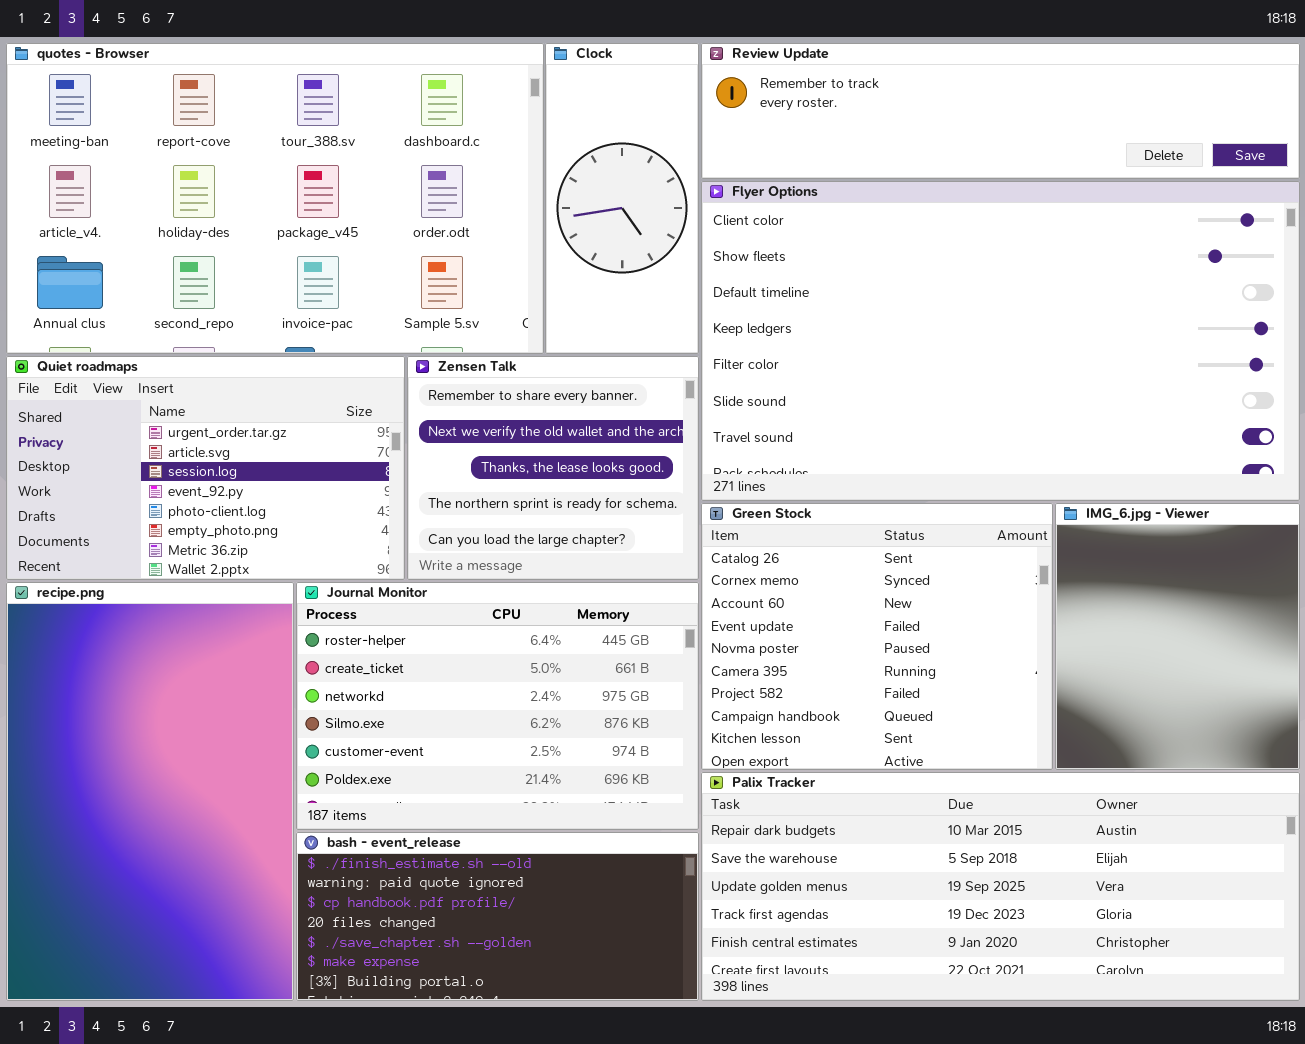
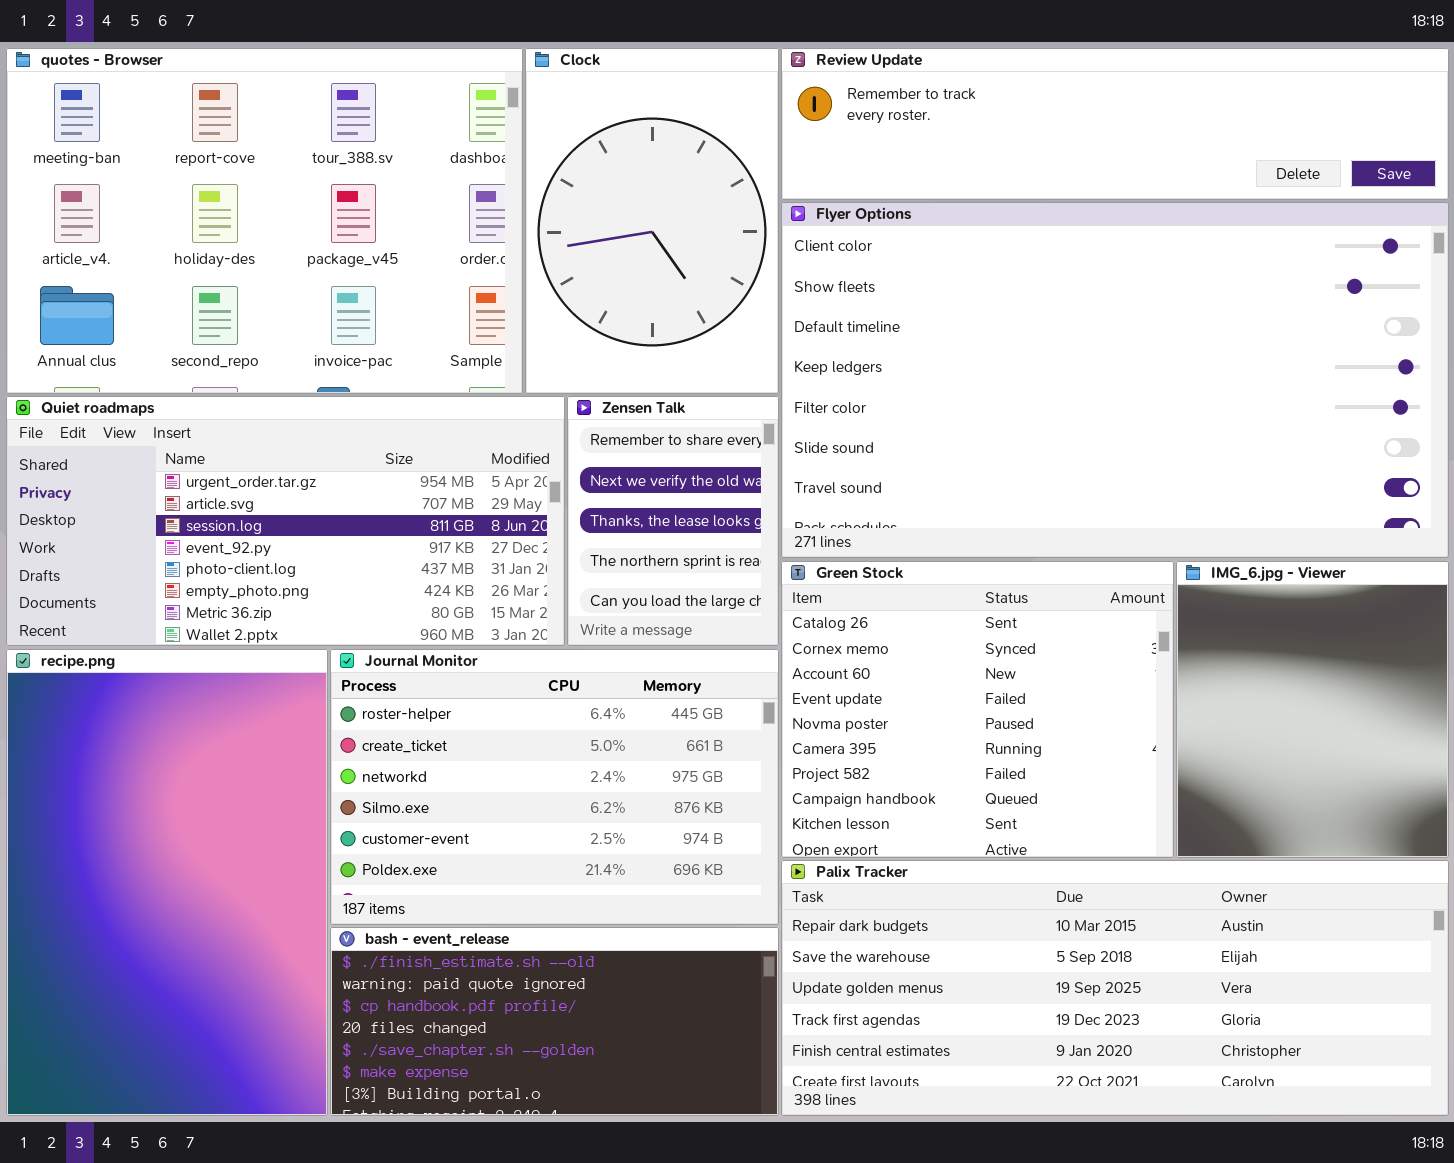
quotes - Browser: [6,43,544,354] -> [6,48,523,394], resized
Clock: [545,43,699,354] -> [525,48,779,394], resized
Quiet roadmaps: [6,356,405,580] -> [6,396,565,646], resized
Zensen Talk: [407,356,699,580] -> [567,396,779,646], resized

